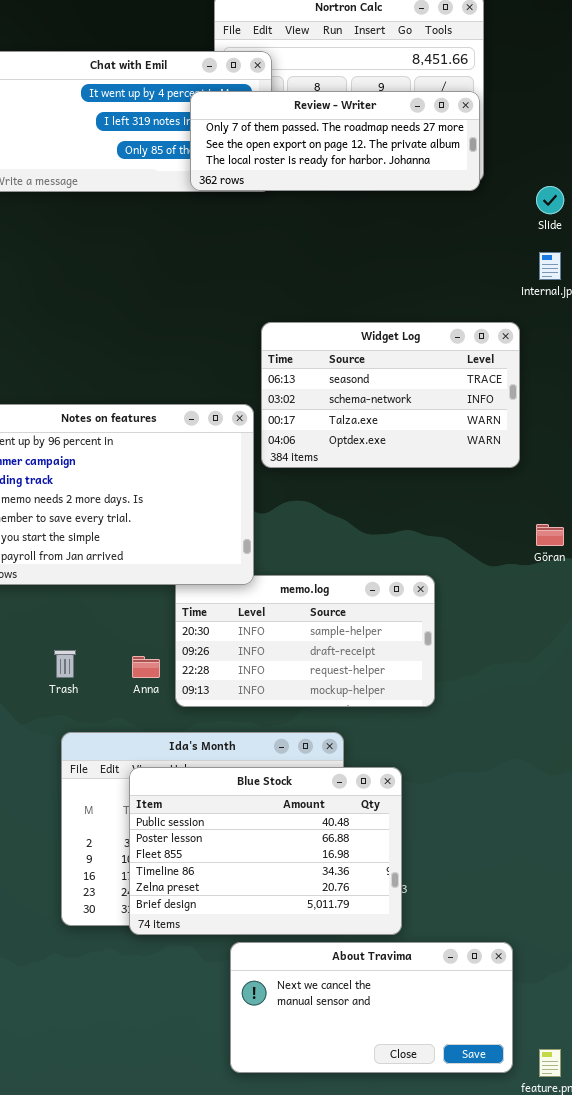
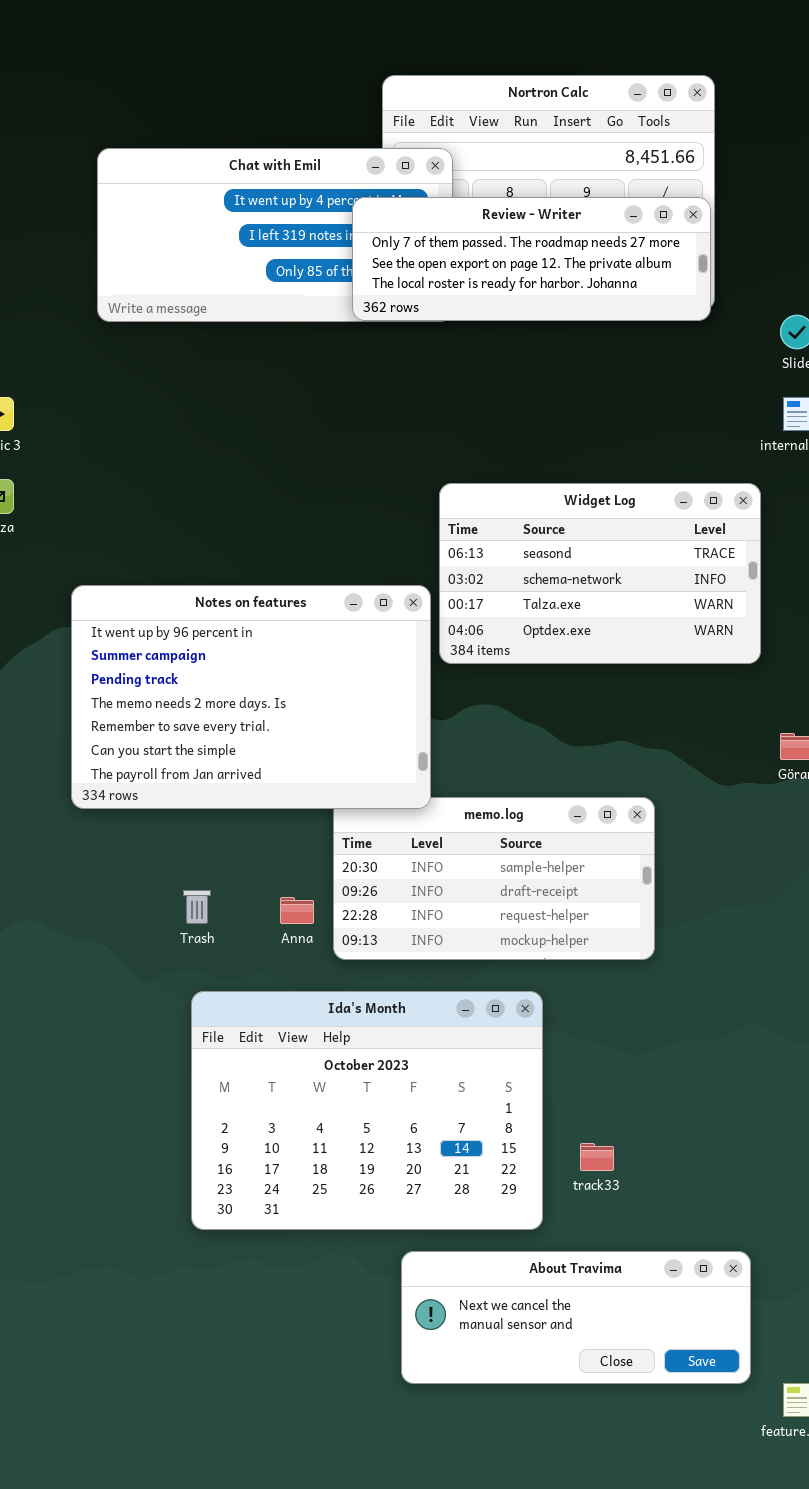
Blue Stock: [129,767,402,935] -> none, closed
About Travima: [230,942,513,1073] -> [401,1251,751,1384], resized

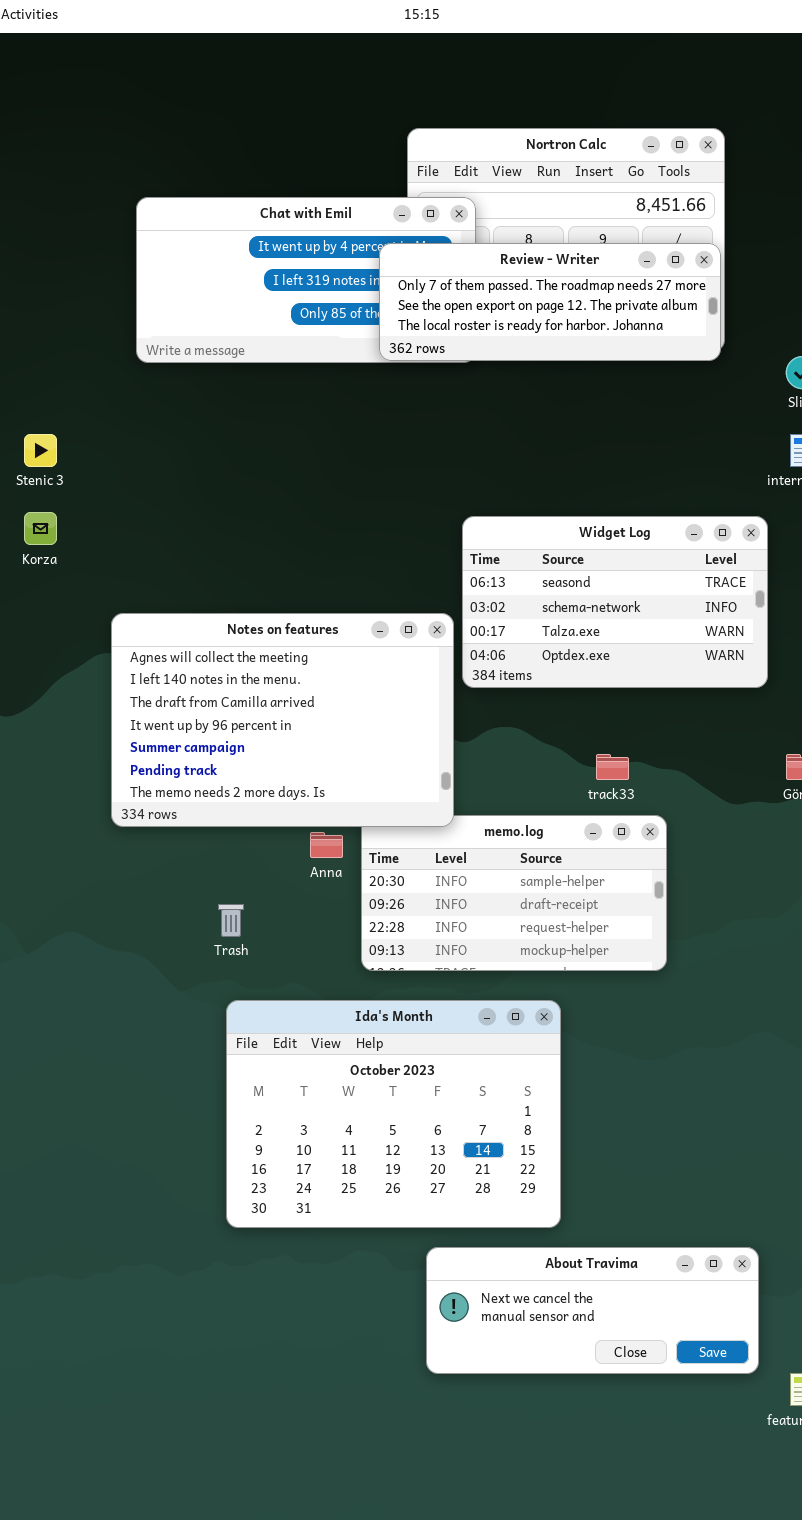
Notes on features: [71,585,431,809] -> [111,613,454,827], scrolled up 3 rows
Anna: [280,897,314,924] -> [310,832,343,858], moved
track33: [580,1143,614,1171] -> [596,754,629,780], moved

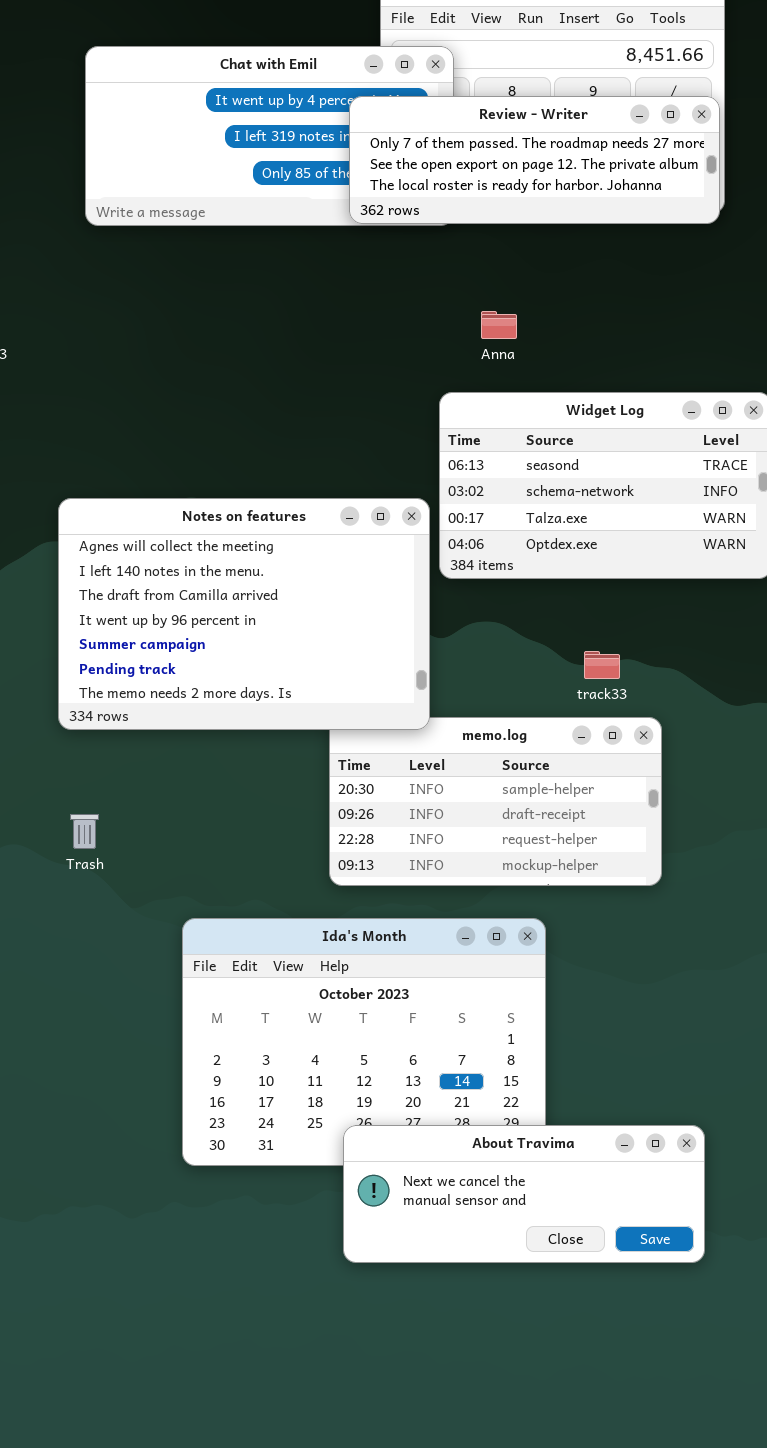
Anna: [310,832,343,858] -> [481,311,517,339], moved
Trash: [218,904,244,937] -> [70,814,99,849], moved
About Travima: [426,1247,759,1374] -> [343,1125,705,1263], moved

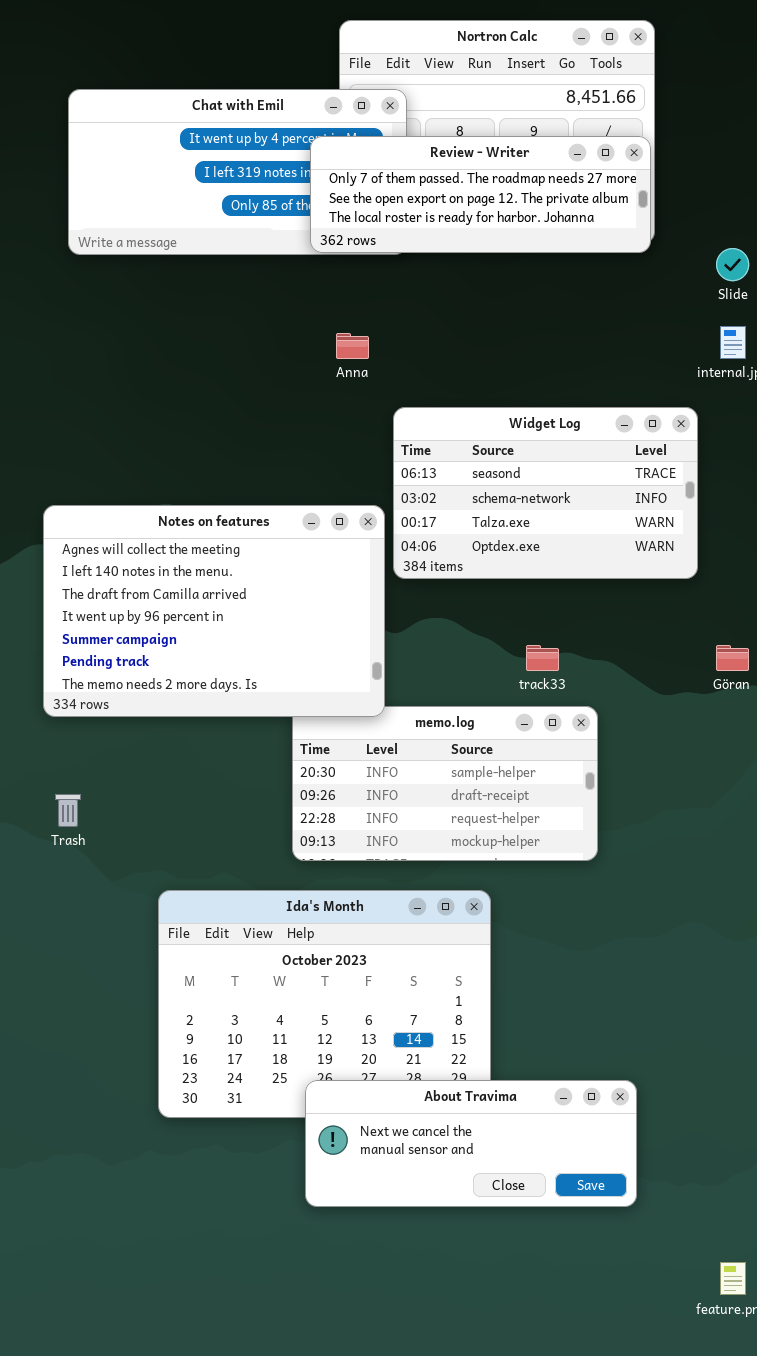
Anna: [481,311,517,339] -> [336,333,369,359], moved

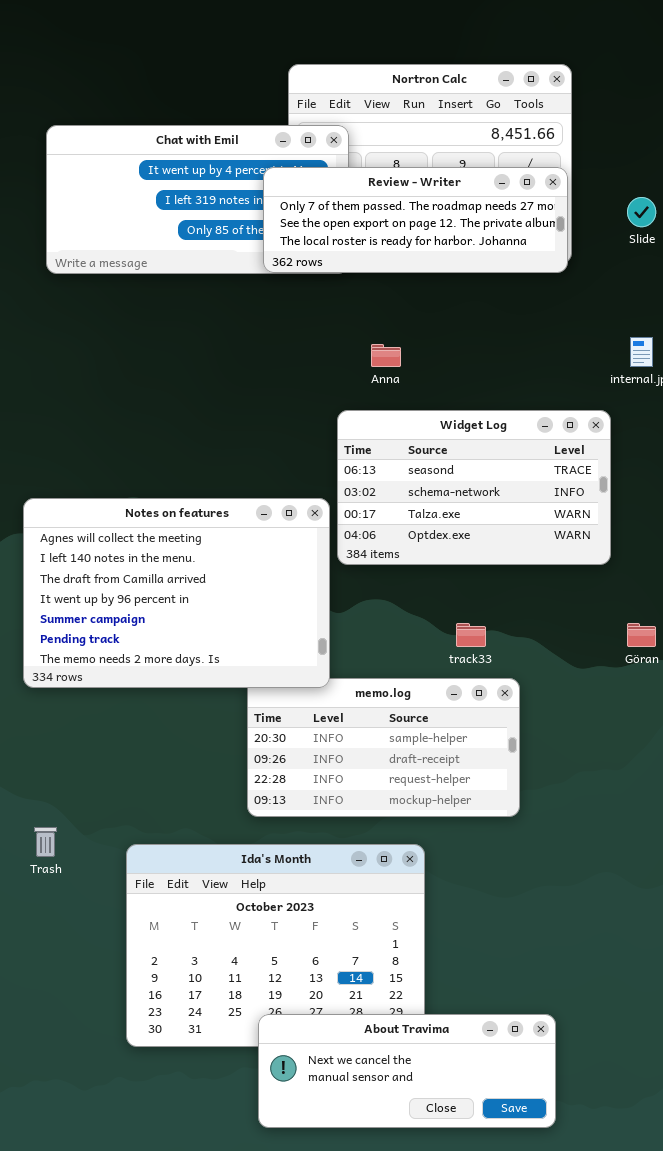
Slide: [716,248,749,281] -> [627,197,656,227], moved
Anna: [336,333,369,359] -> [371,344,401,367], moved
Trash: [55,794,81,827] -> [34,827,57,857], moved

